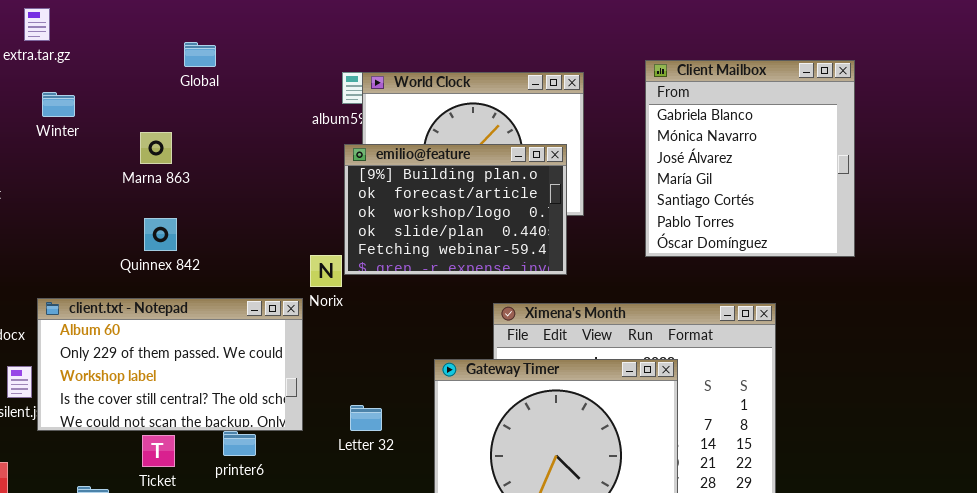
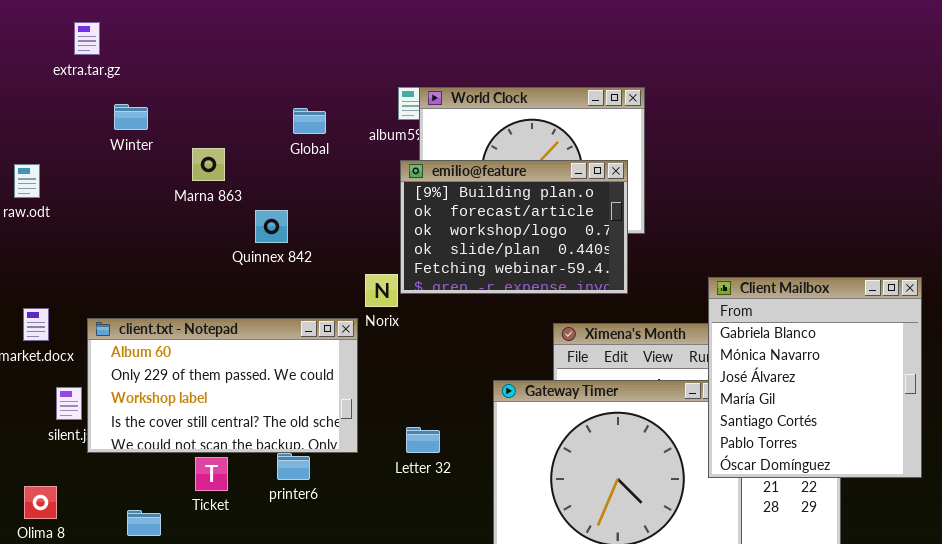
Global: [184,42,216,67] -> [293,108,326,134], moved
Client Mailbox: [645,60,855,257] -> [708,277,922,478], moved
Winter: [42,92,75,117] -> [114,104,148,130], moved
Quinnex 842: [144,218,177,251] -> [255,210,288,243], moved

